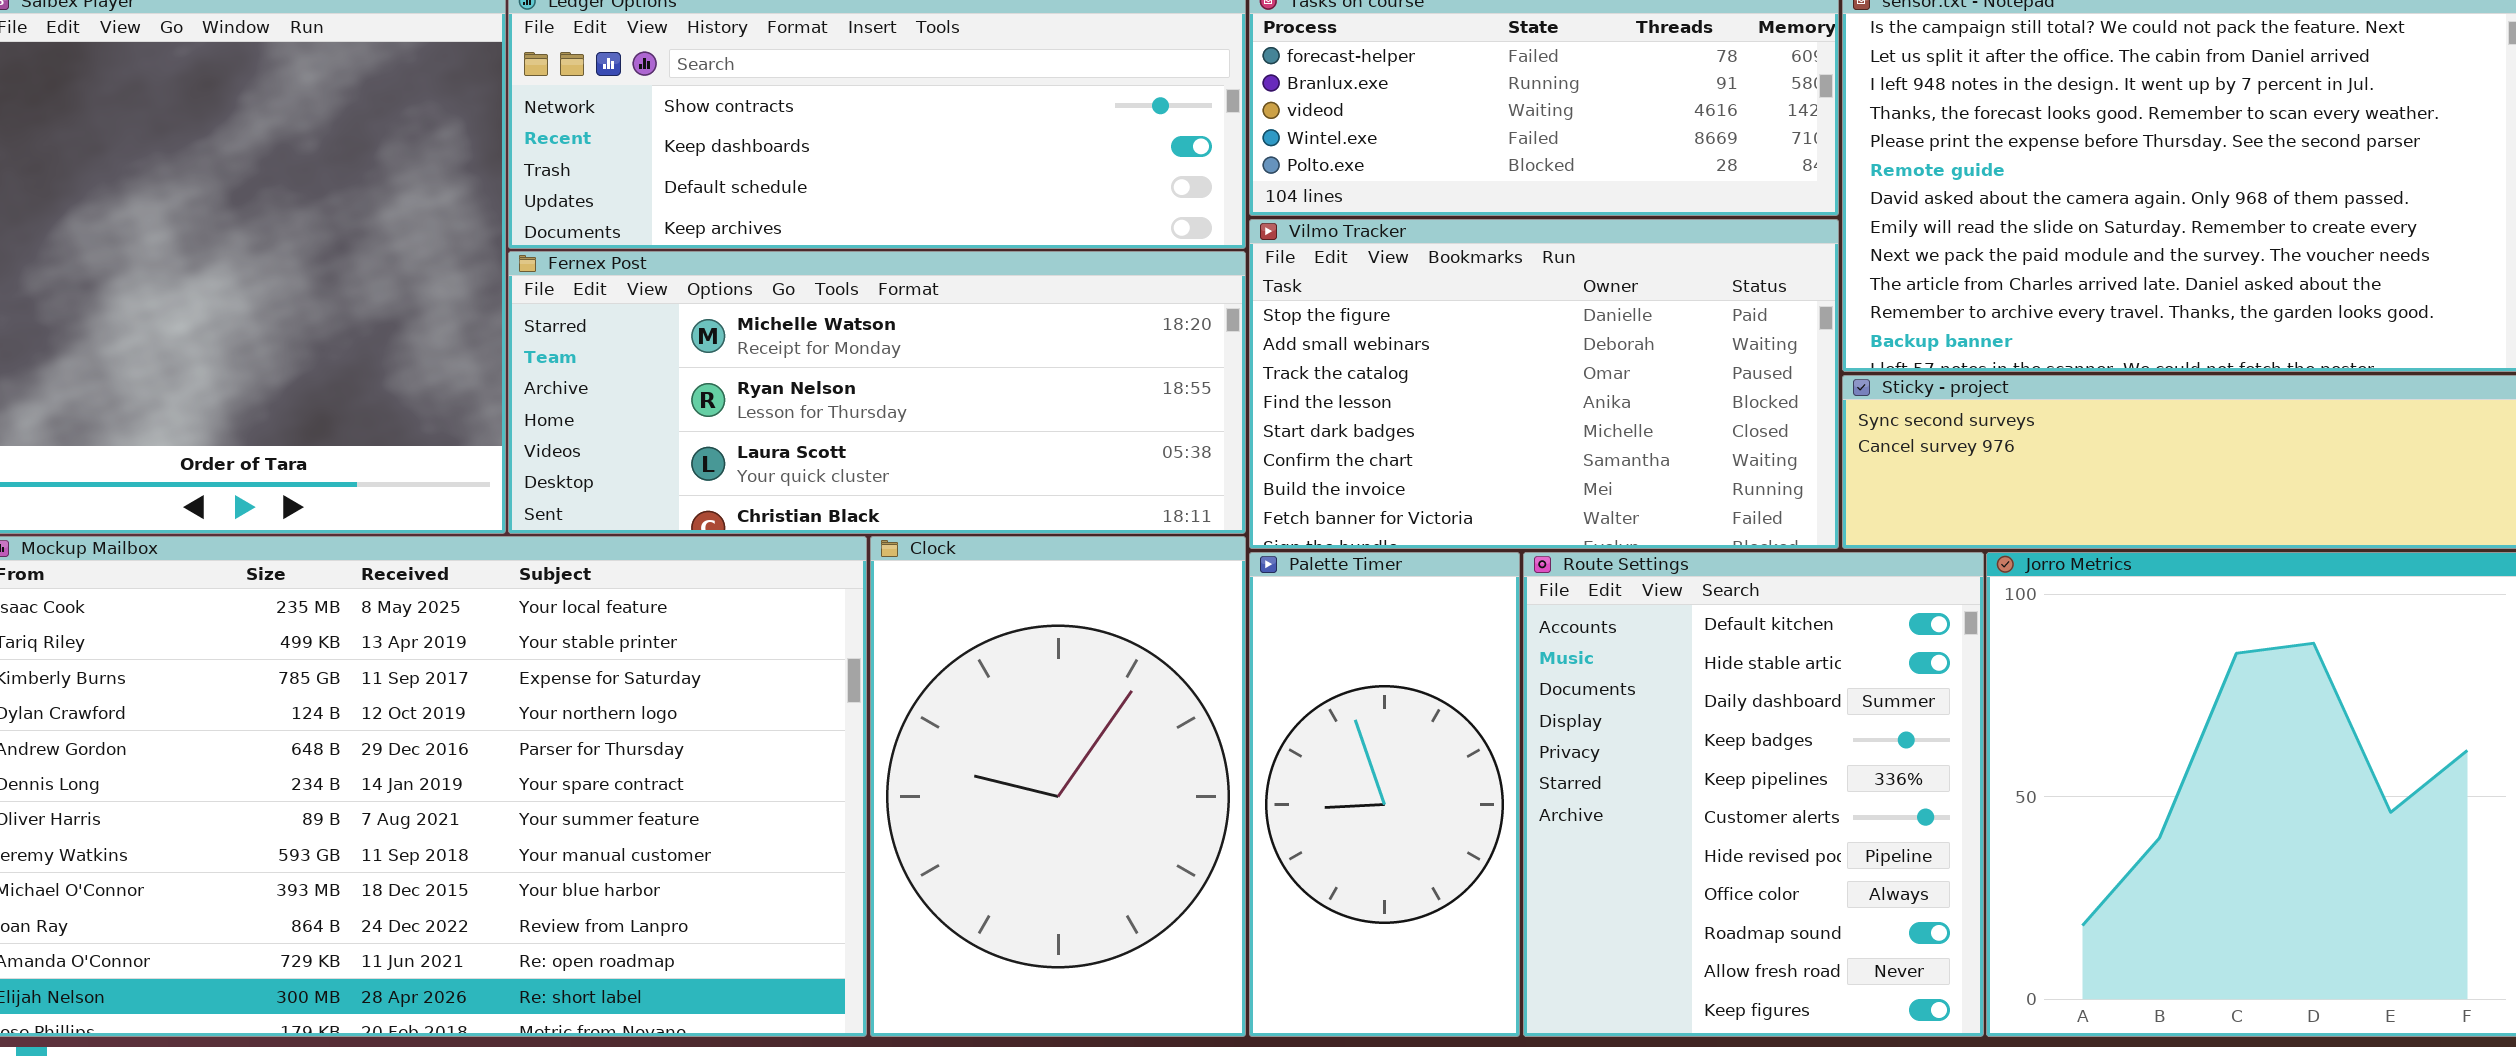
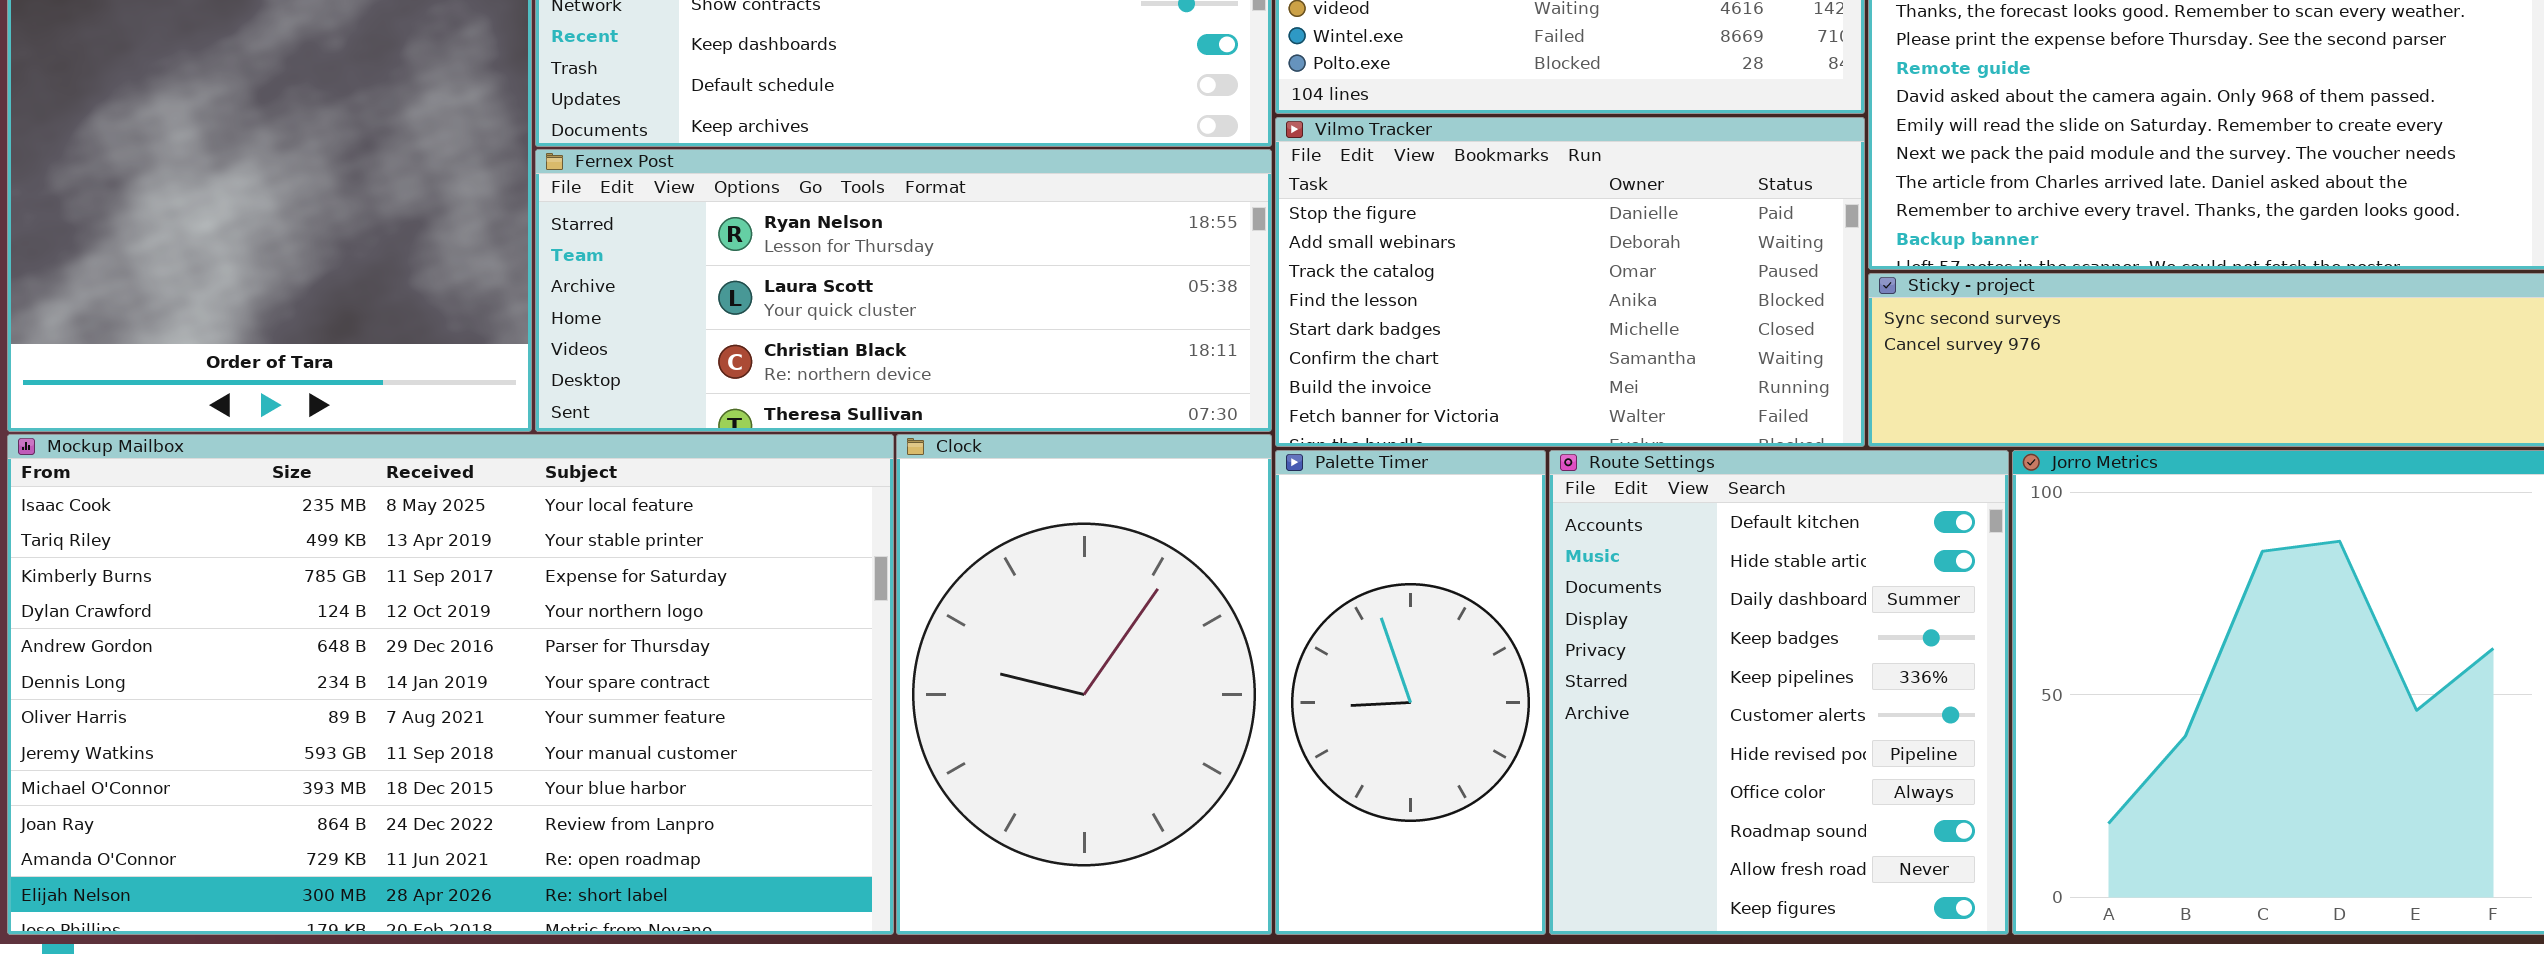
Fernex Post: [508,251,1246,534] -> [535,149,1272,432], scrolled down 1 row

